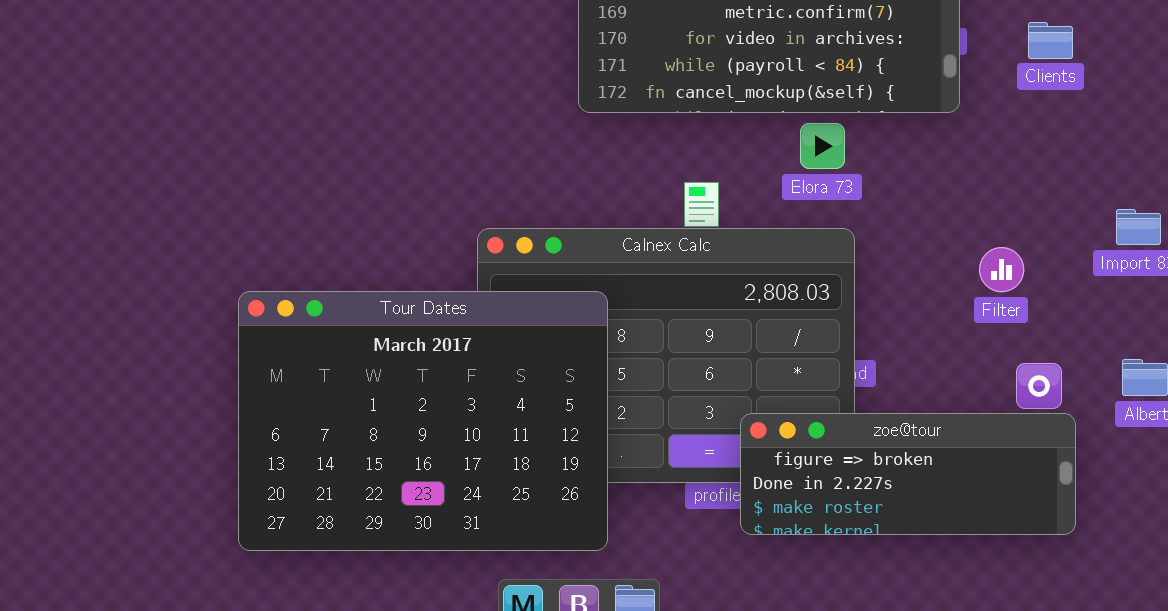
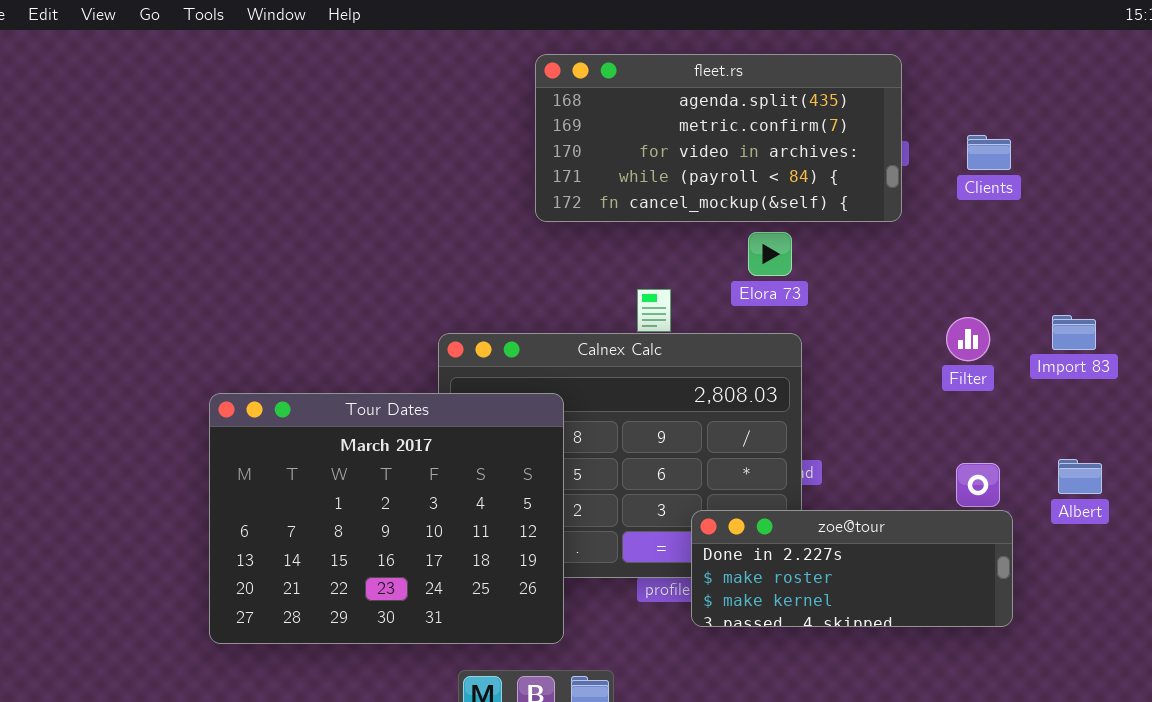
Filter: [979,247,1024,292] -> [946,317,990,361], moved
zoe@tour: [740,413,1076,535] -> [691,510,1013,627], scrolled down 1 row

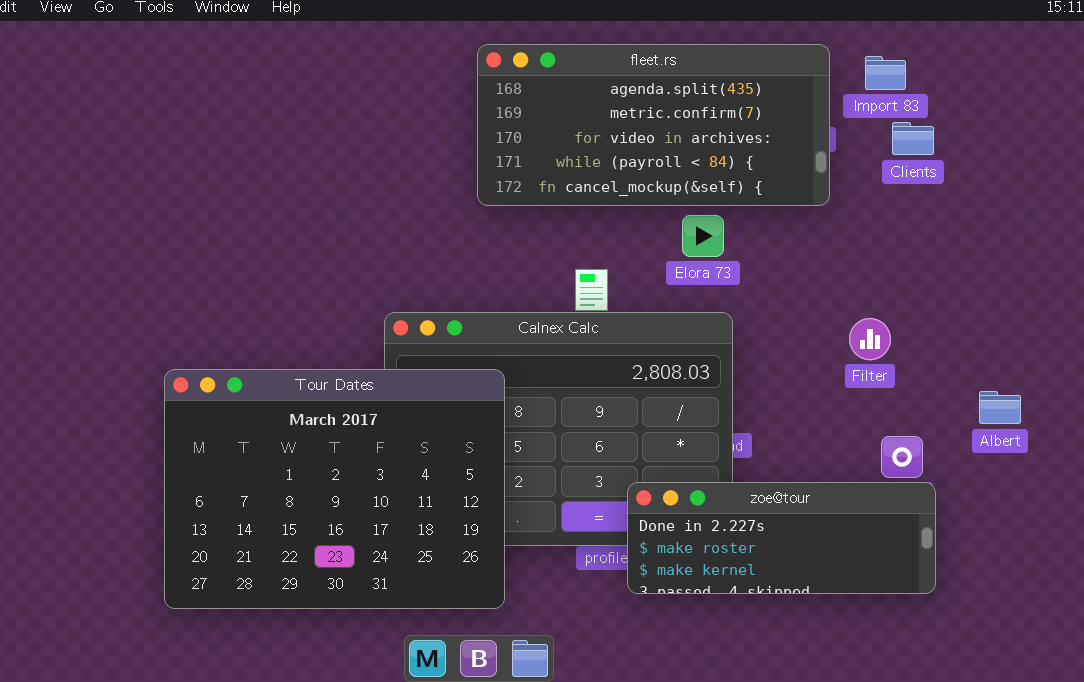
Import 83: [1052,315,1096,350] -> [865,56,906,90], moved
Filter: [946,317,990,361] -> [849,318,891,360], moved
Albert: [1058,459,1102,494] -> [979,391,1021,424], moved

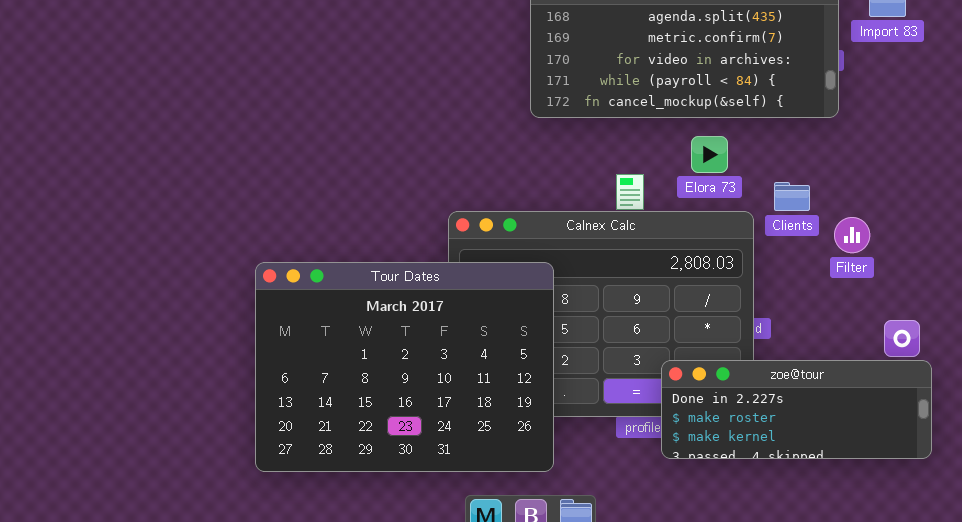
Clients: [892,122,934,155] -> [774,182,810,211], moved
Elora 73: [682,215,724,257] -> [691,136,728,173], moved
Filter: [849,318,891,360] -> [834,217,870,253], moved

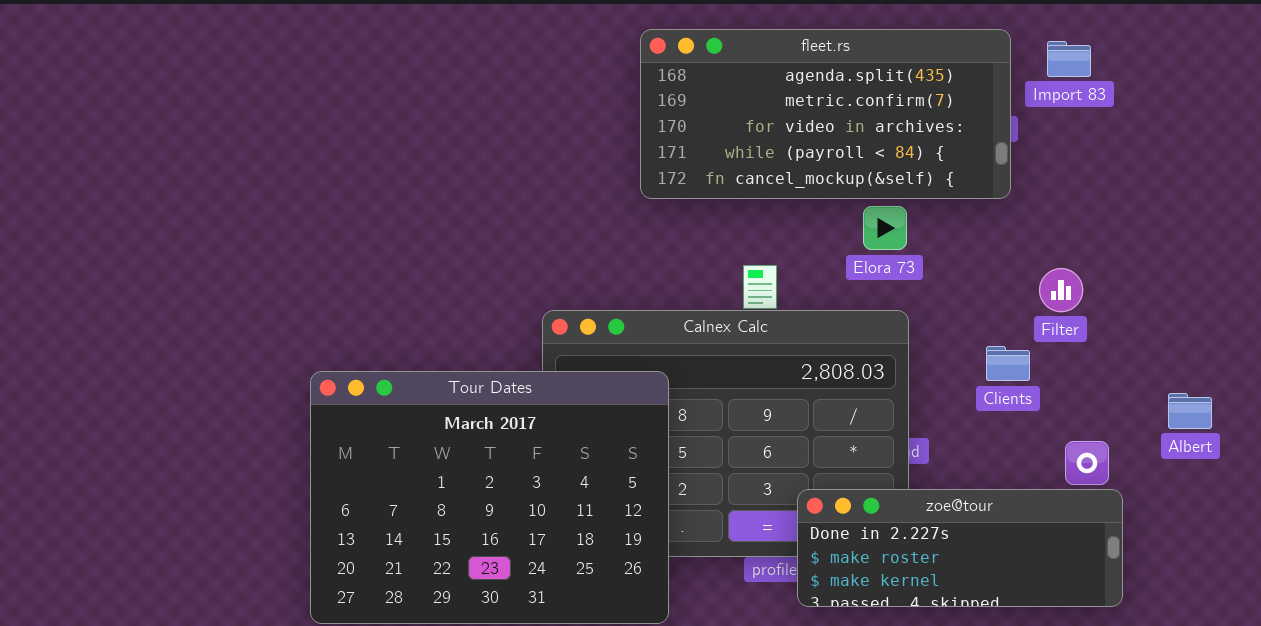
Elora 73: [691,136,728,173] -> [863,206,907,250], moved
Clients: [774,182,810,211] -> [986,346,1030,381], moved
Filter: [834,217,870,253] -> [1039,268,1083,312], moved

